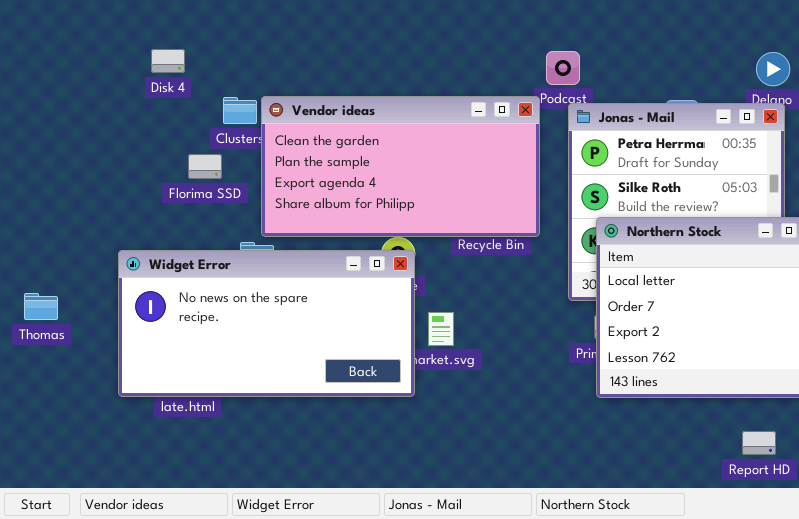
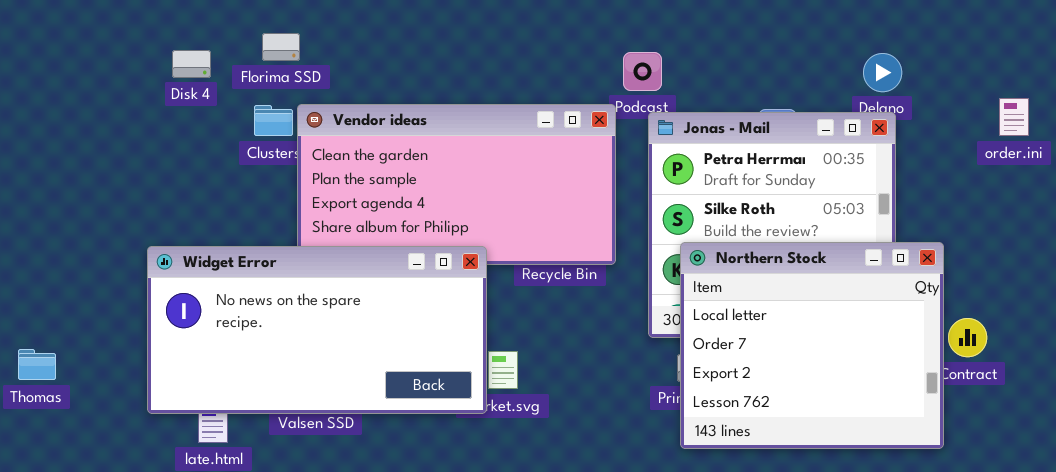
Florima SSD: [188,154,222,179] -> [262,33,300,61], moved
Widget Error: [118,250,415,397] -> [147,246,487,414], moved
Thomas: [24,293,58,320] -> [18,349,56,380], moved

